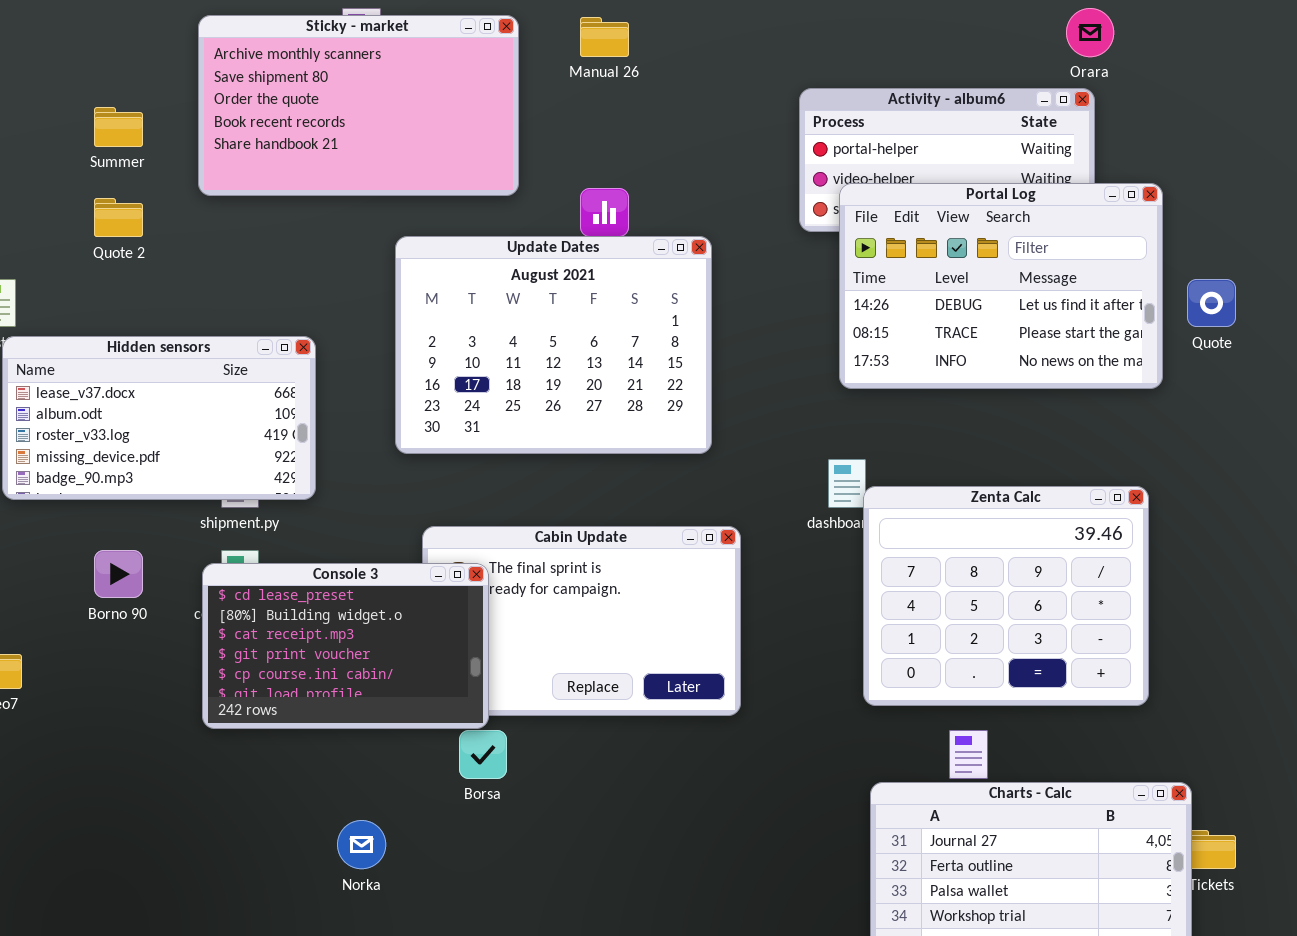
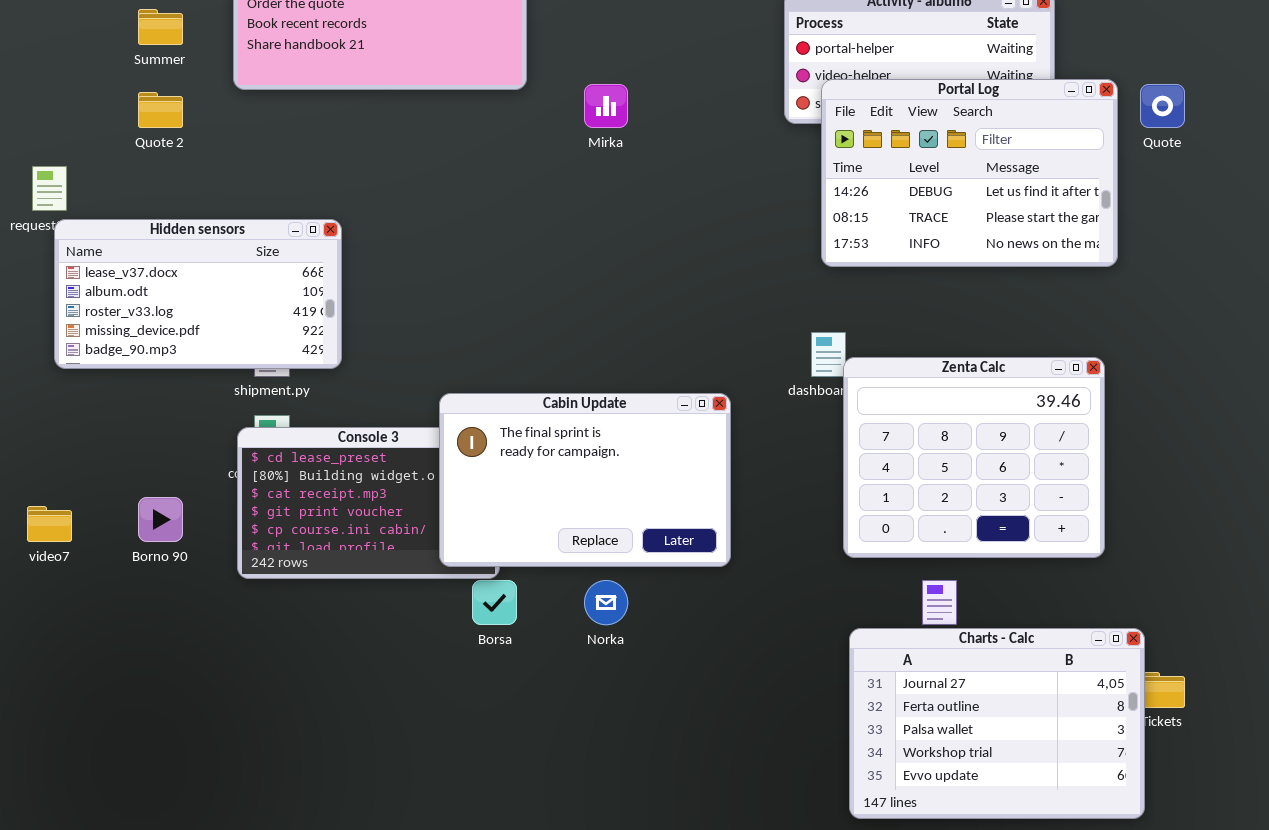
Update Dates: [395,236,712,454] -> none, closed
Quote: [1187,279,1236,327] -> [1140,84,1185,128], moved
Cabin Update: [422,526,741,716] -> [439,393,731,567], raised
Borno 90: [94,550,143,598] -> [138,497,183,542], moved
Norka: [337,820,386,869] -> [584,580,628,625], moved

